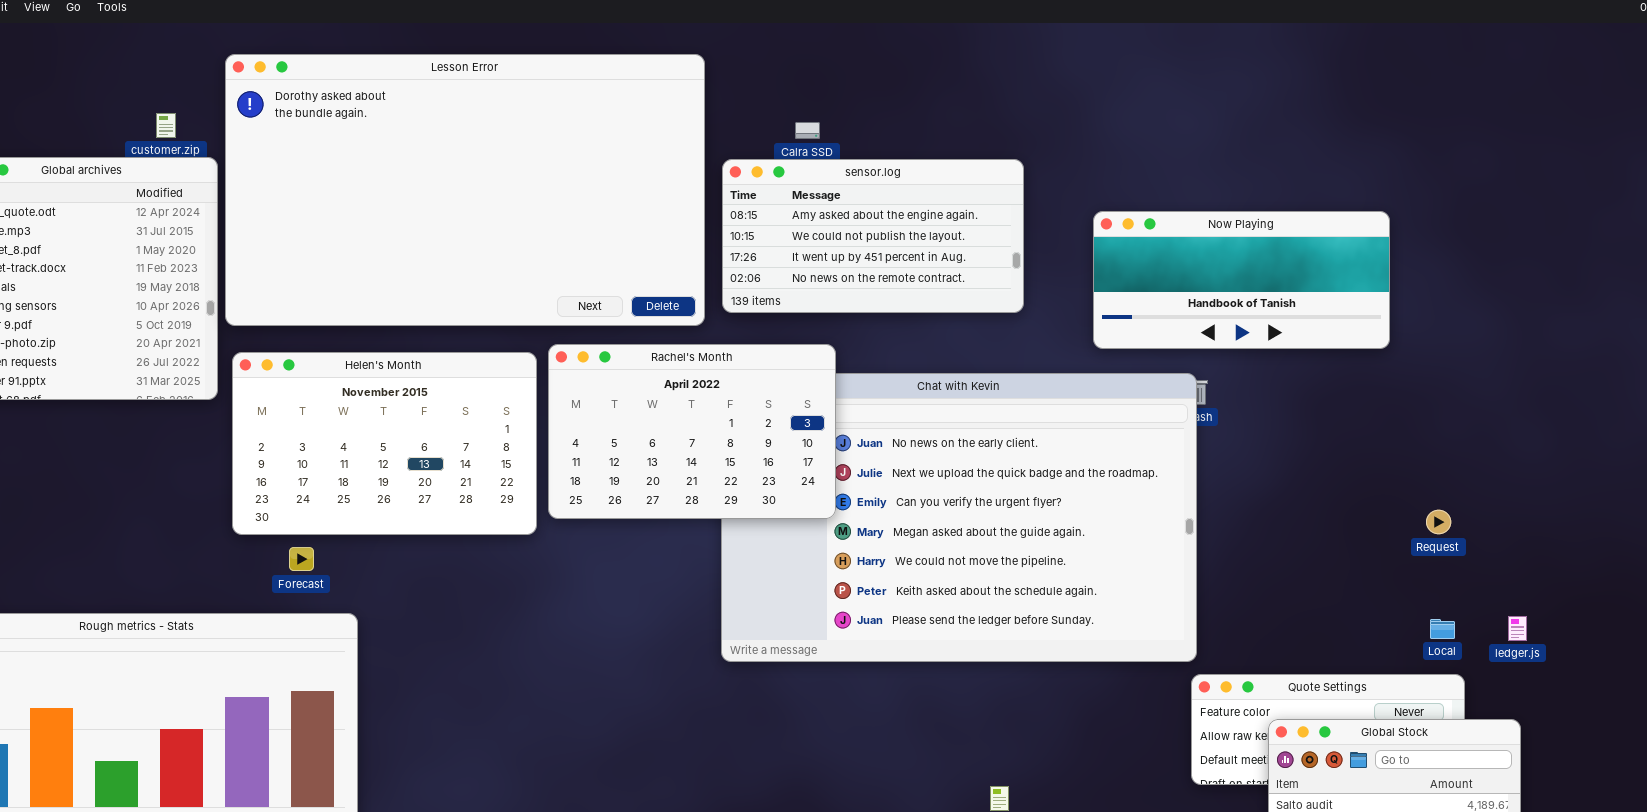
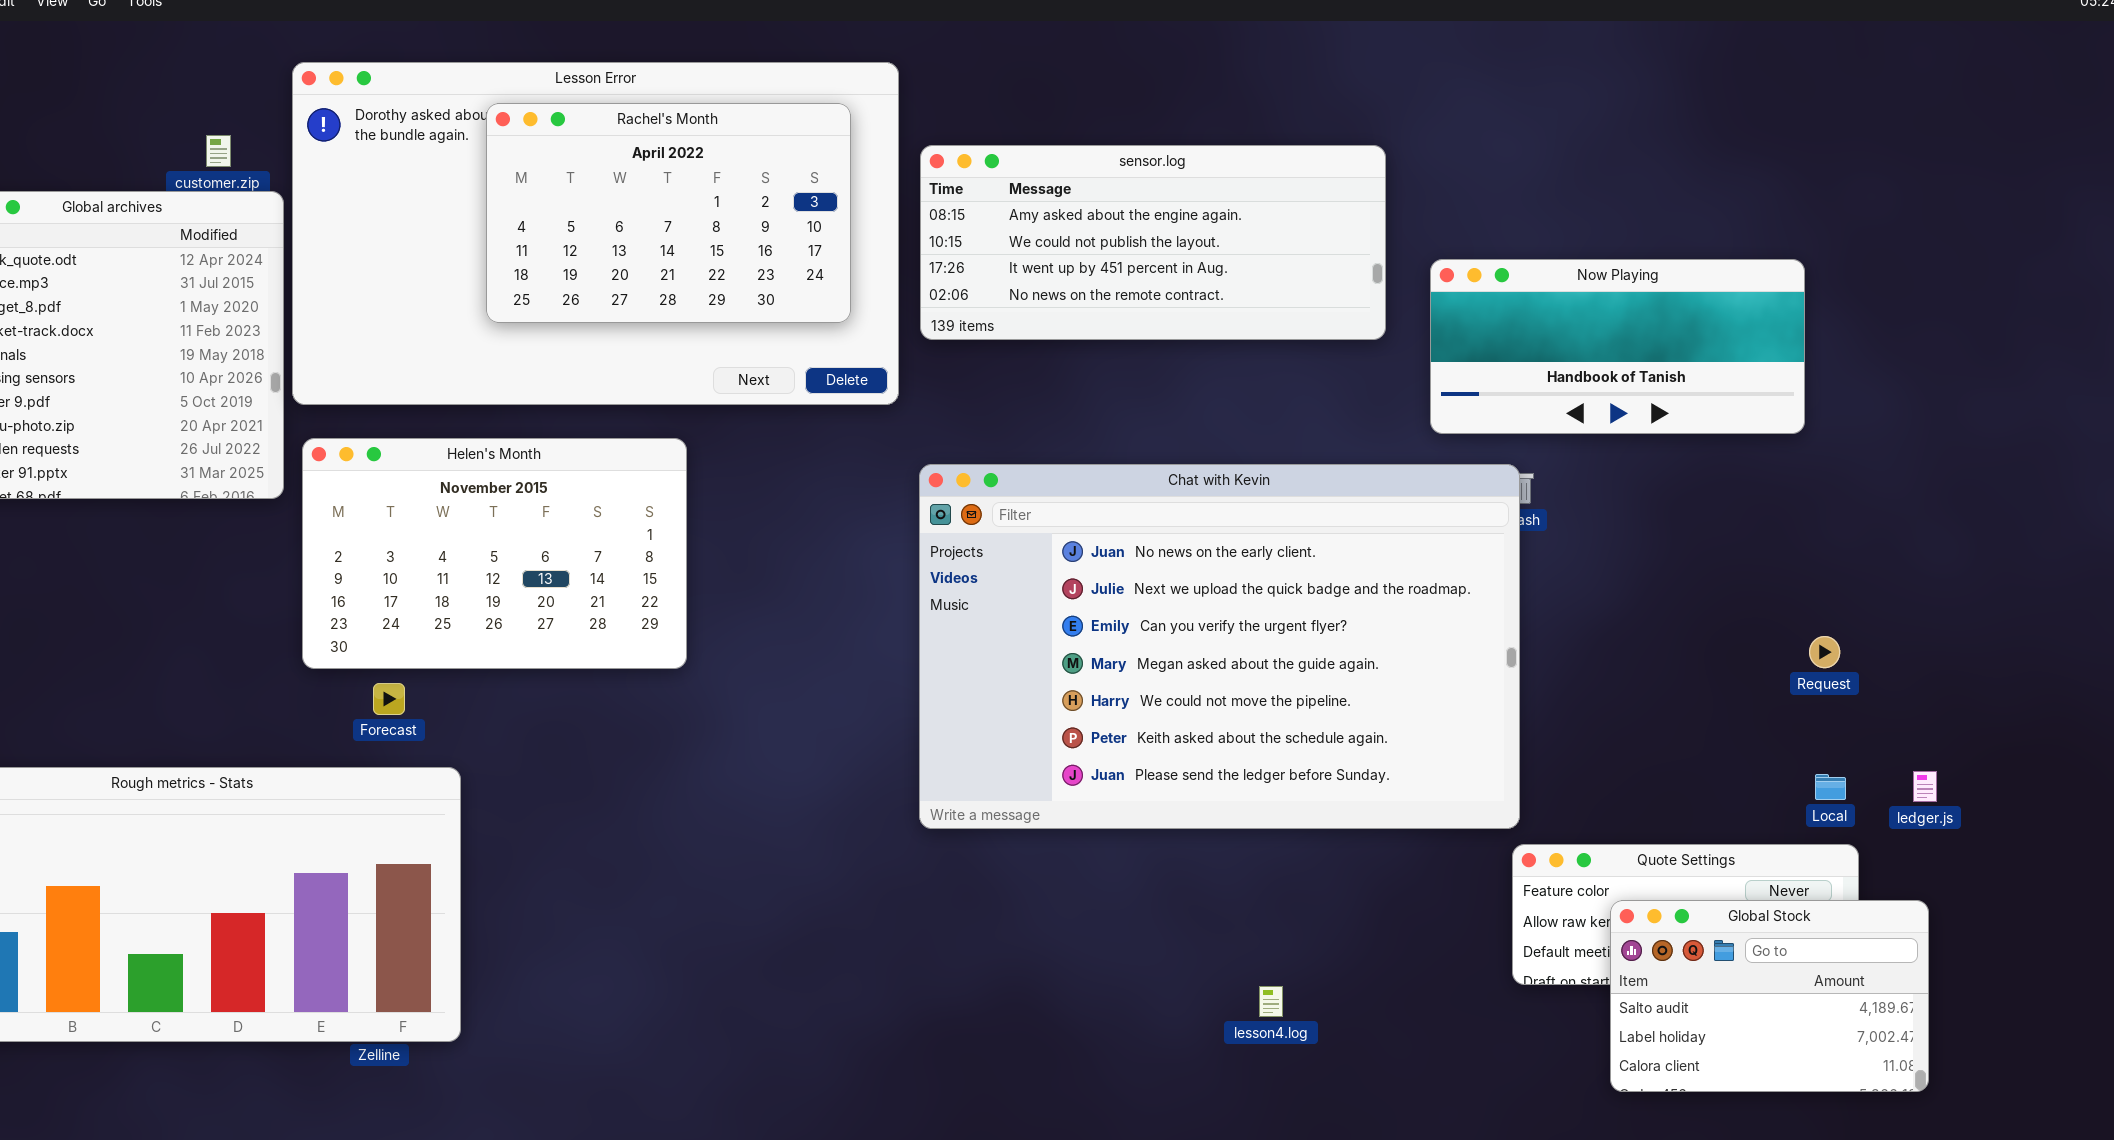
sensor.log: [722,159,1024,313] -> [920,145,1386,340], moved, resized
Now Playing: [1093,211,1390,349] -> [1430,259,1805,434], moved
Rachel's Month: [548,344,836,519] -> [486,103,851,323], moved

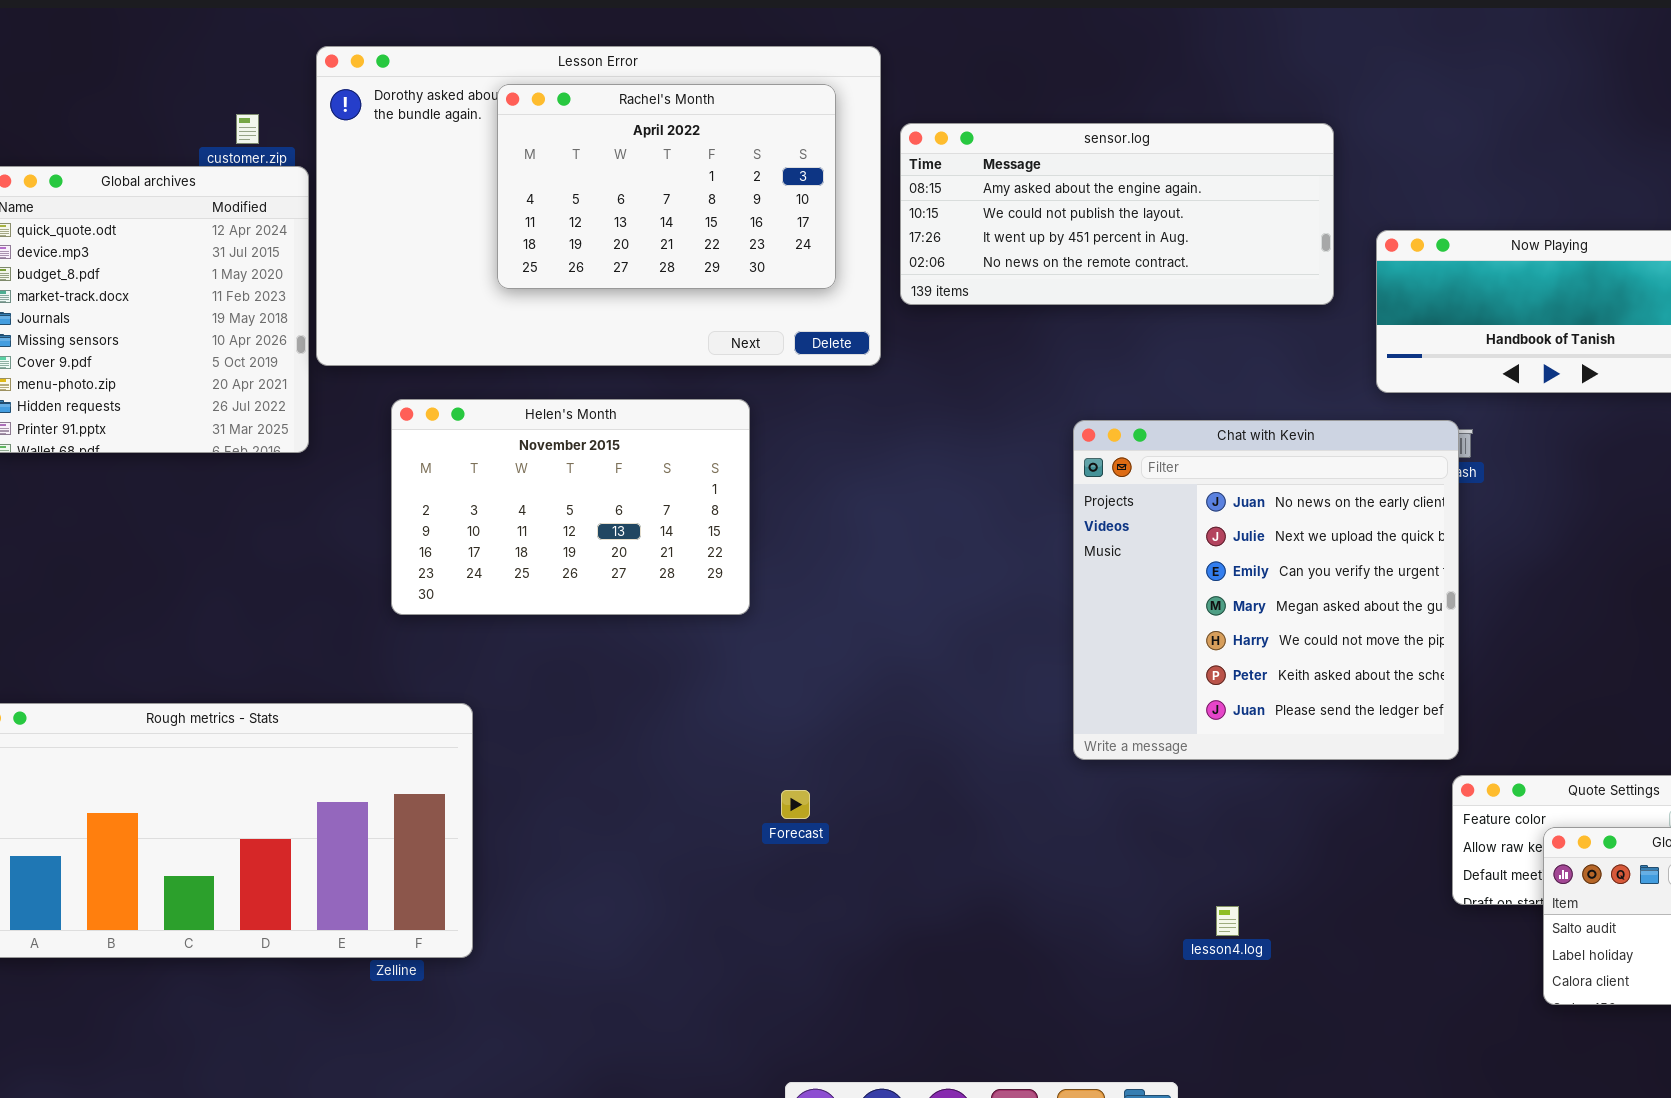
Helen's Month: [302,438,687,669] -> [391,399,750,615], moved
Chat with Kevin: [919,464,1520,829] -> [1073,420,1459,760], resized
Forecast: [373,683,405,715] -> [781,790,810,819], moved

